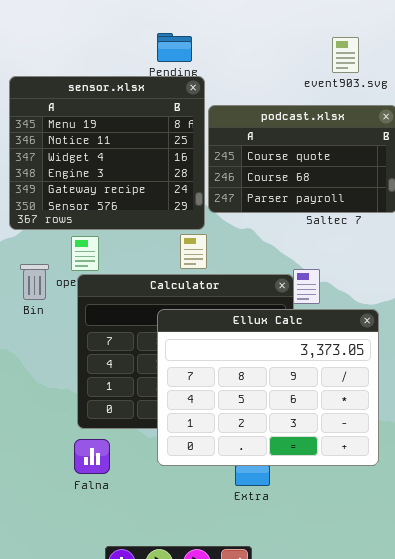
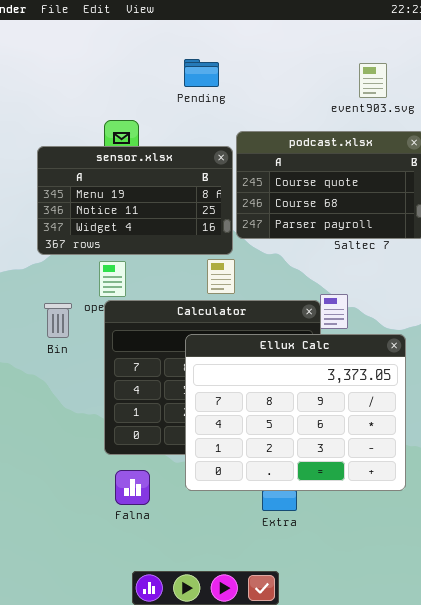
sensor.xlsx: [9,76,205,230] -> [37,146,233,255], resized
Bin: [20,264,49,300] -> [44,303,72,338], moved
Falna: [74,439,110,474] -> [115,470,150,505], moved

